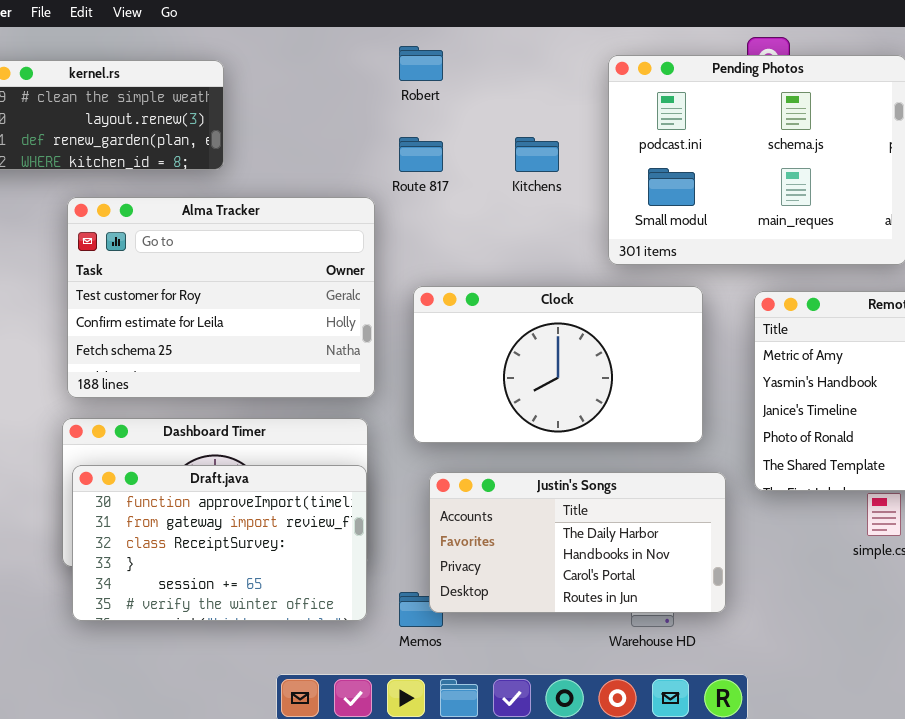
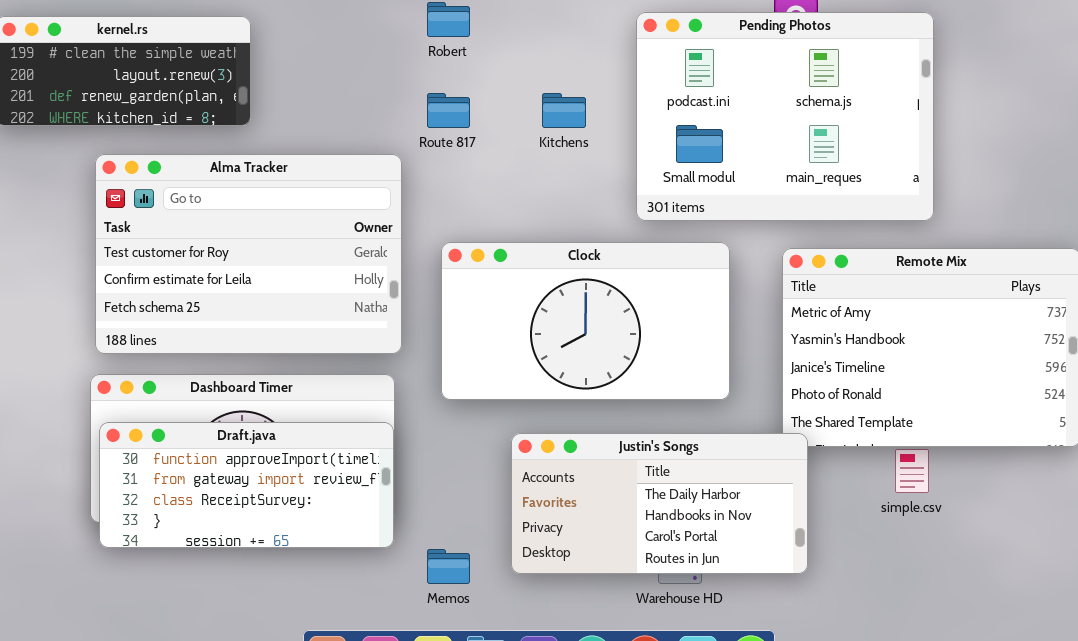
Draft.java: [72,465,367,621] -> [99,422,394,548], resized
Justin's Songs: [429,472,726,613] -> [511,433,808,574], moved

